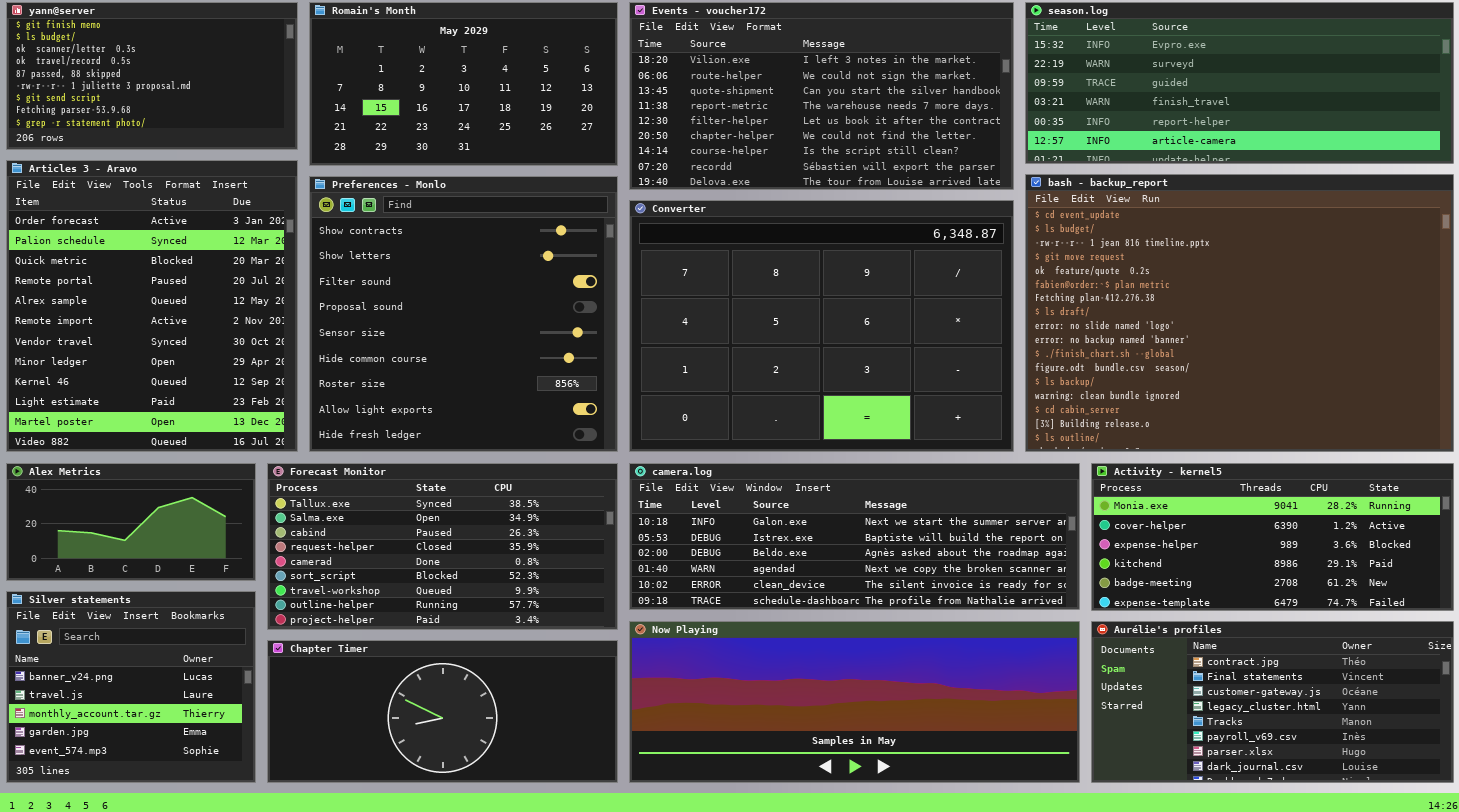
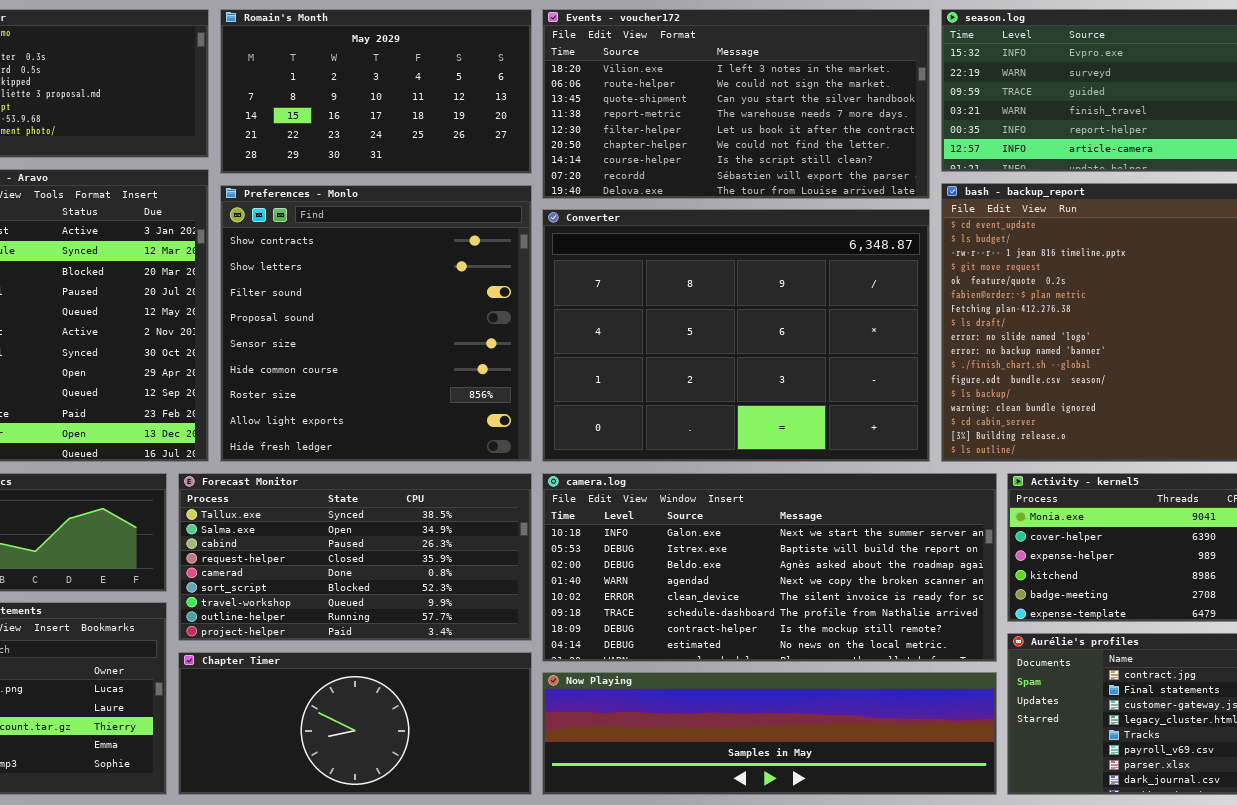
camera.log: [629,463,1080,610] -> [542,473,997,662], resized
Now Playing: [629,621,1080,783] -> [542,672,997,795], resized

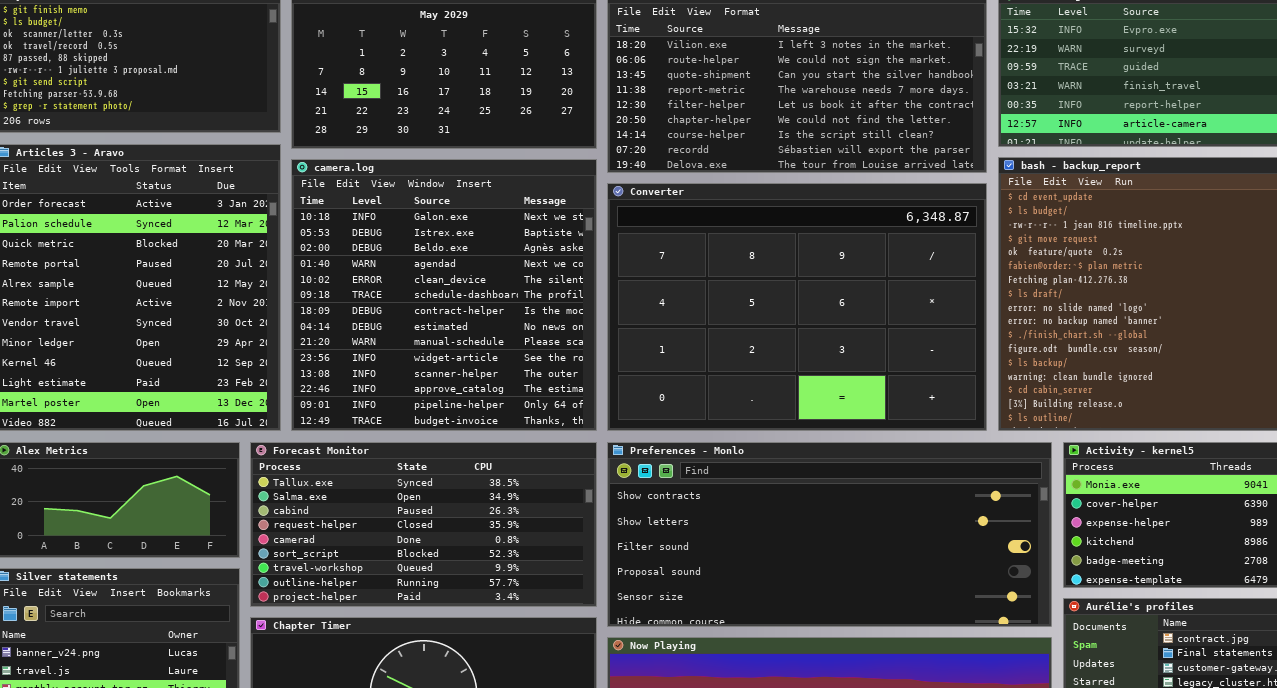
Preferences - Monlo: [220,185,532,462] -> [607,442,1052,627], moved, resized
camera.log: [542,473,997,662] -> [291,159,597,431], moved, resized

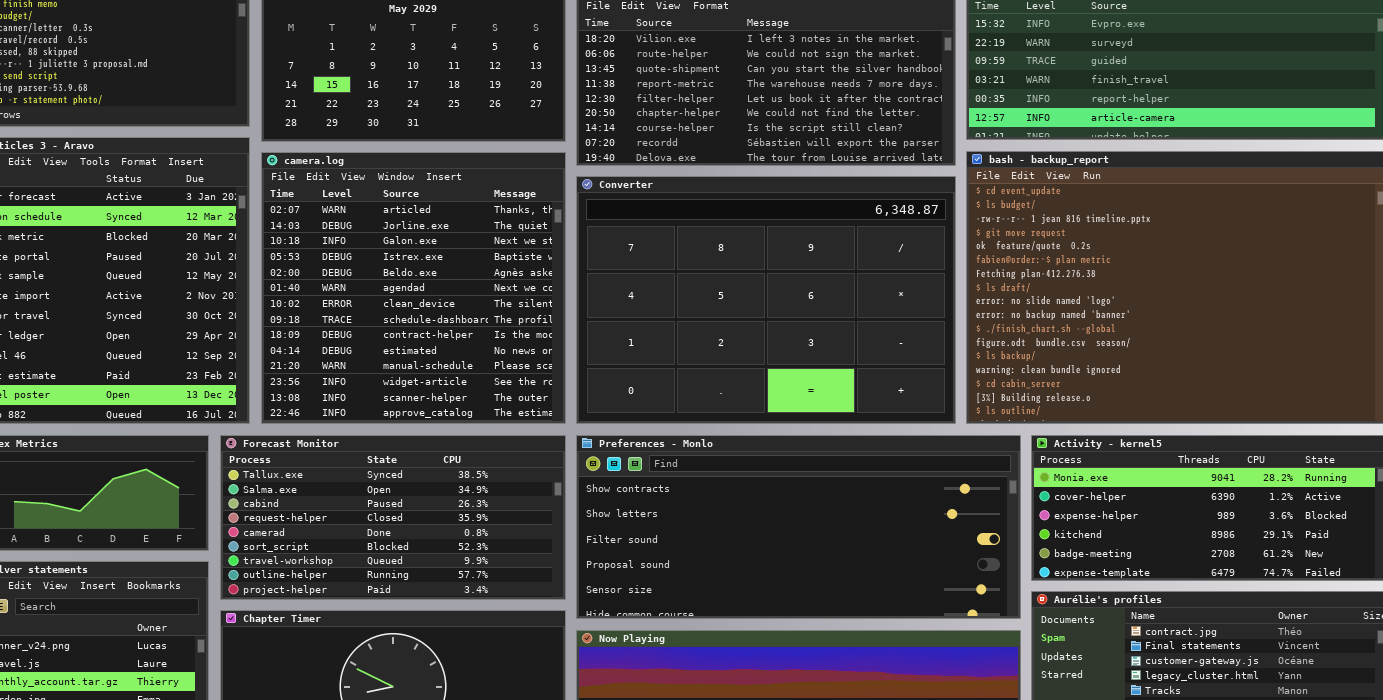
camera.log: [291,159,597,431] -> [261,152,566,424], scrolled up 2 rows

